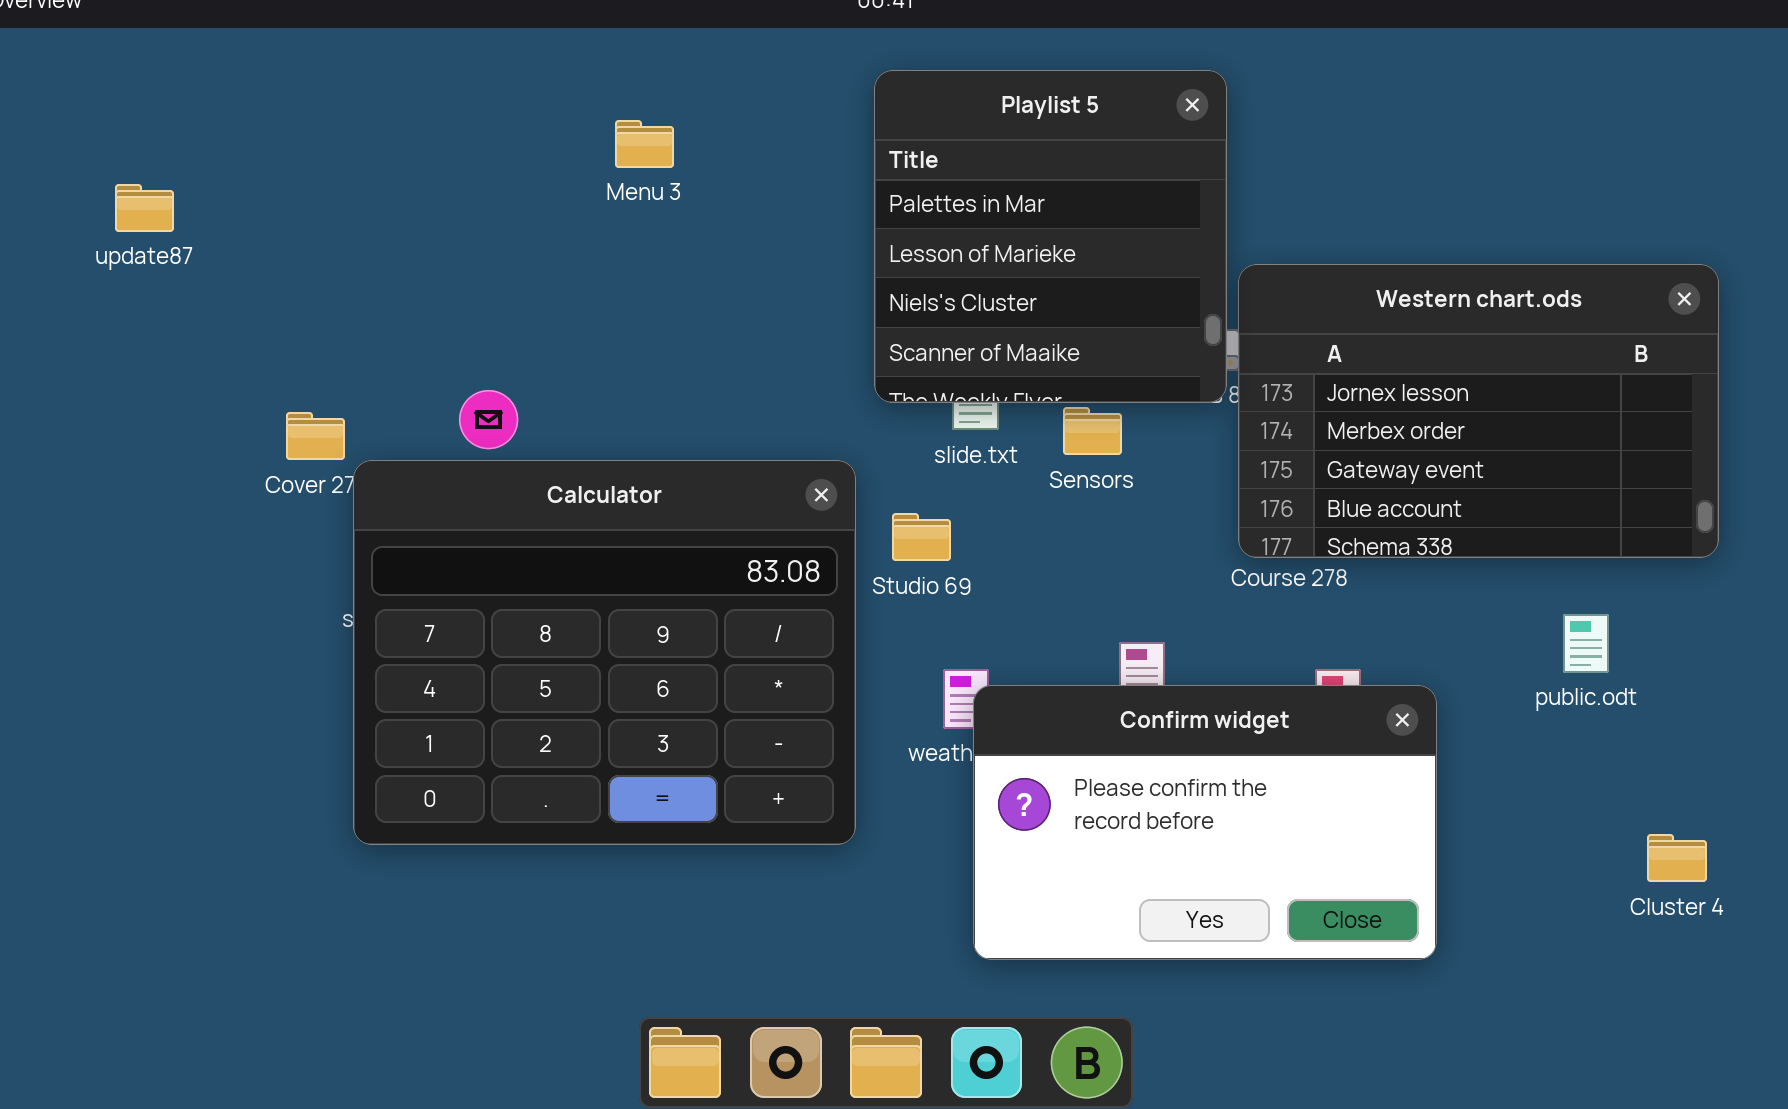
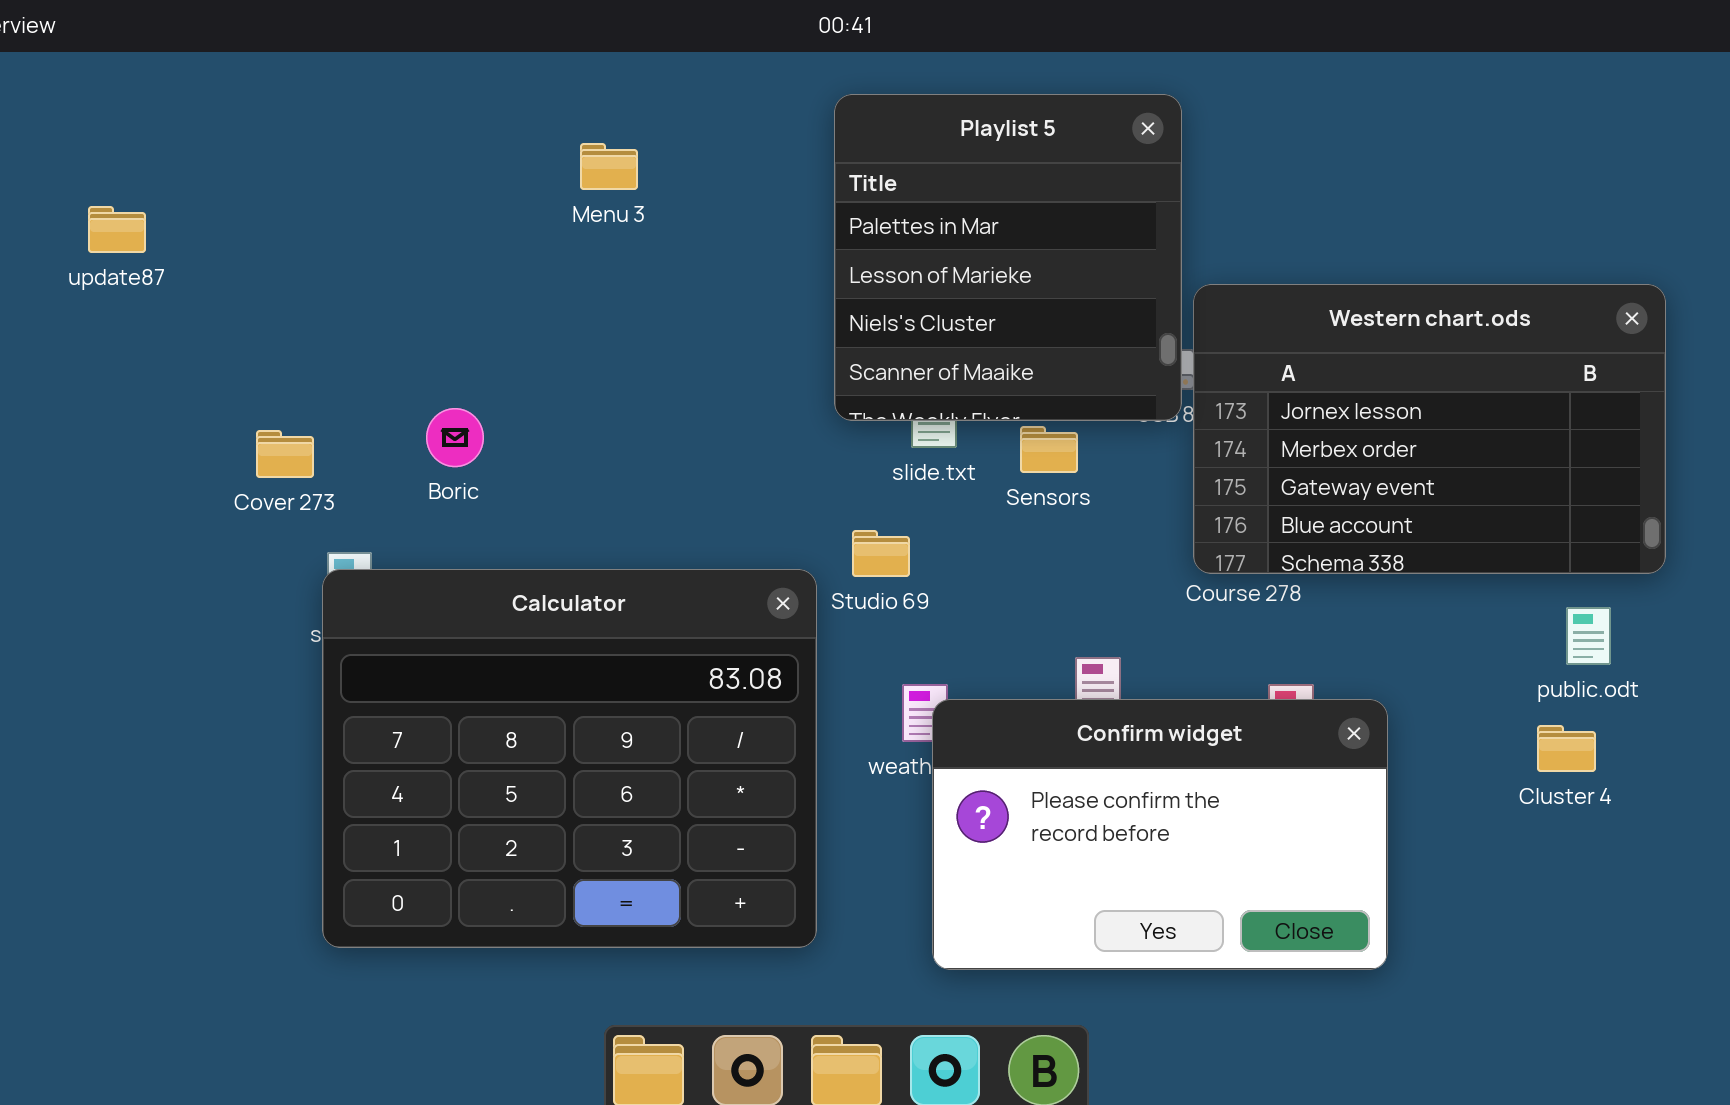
Calculator: [353,460,856,845] -> [322,569,817,948], moved
public.odt: [1563,614,1609,673] -> [1566,607,1611,665], moved
Cluster 4: [1647,834,1707,882] -> [1537,725,1596,772], moved

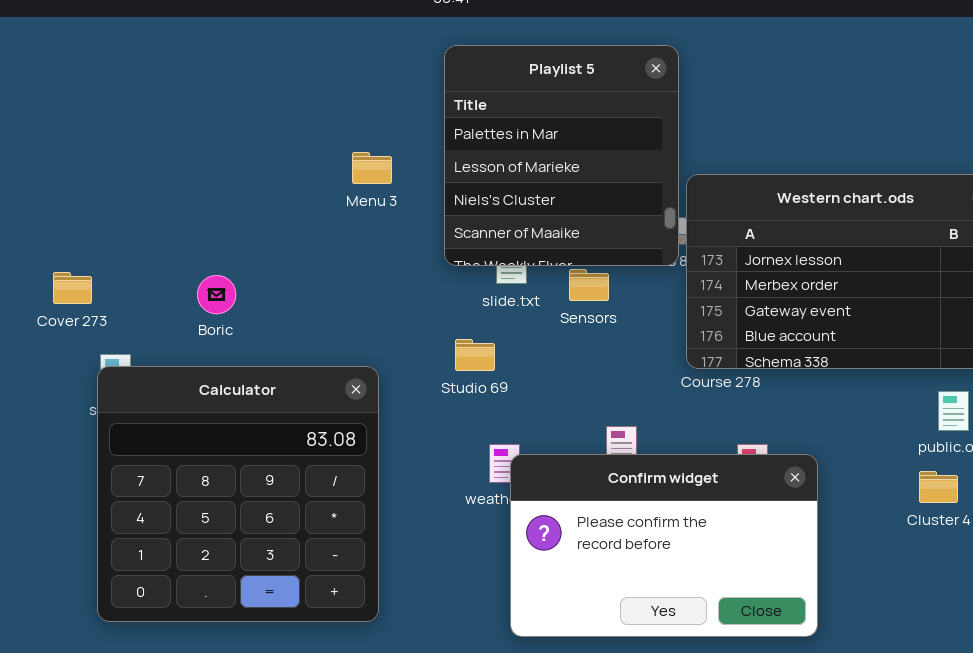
Menu 3: [580,143,638,190] -> [352,152,392,184], moved
Boric: [426,408,484,467] -> [197,275,236,314], moved
Calculator: [322,569,817,948] -> [97,366,379,622], resized

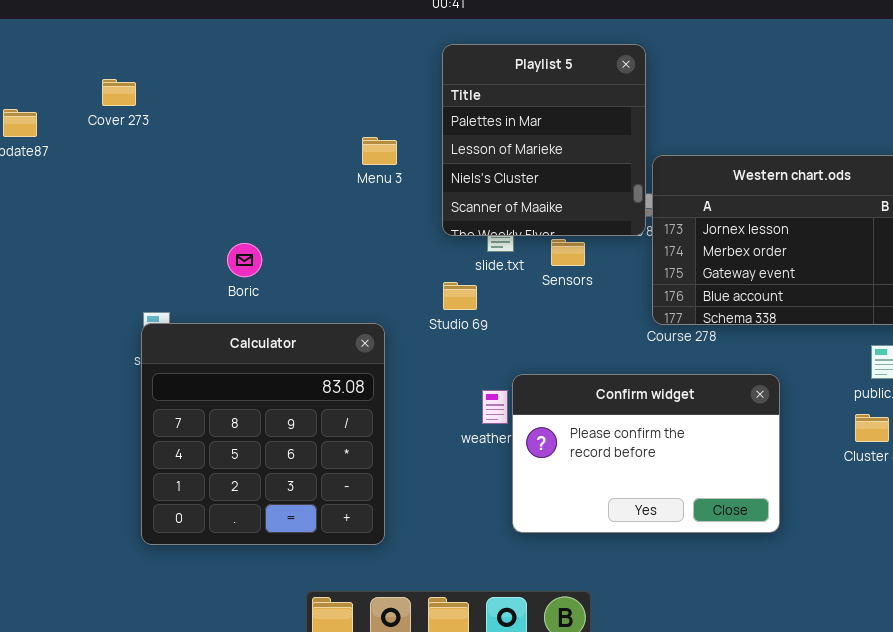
Cover 273: [53,272,92,304] -> [102,79,136,106], moved
Studio 69: [455,339,495,371] -> [443,282,477,310], moved
Confirm widget: [510,454,818,637] -> [512,374,780,533], moved

